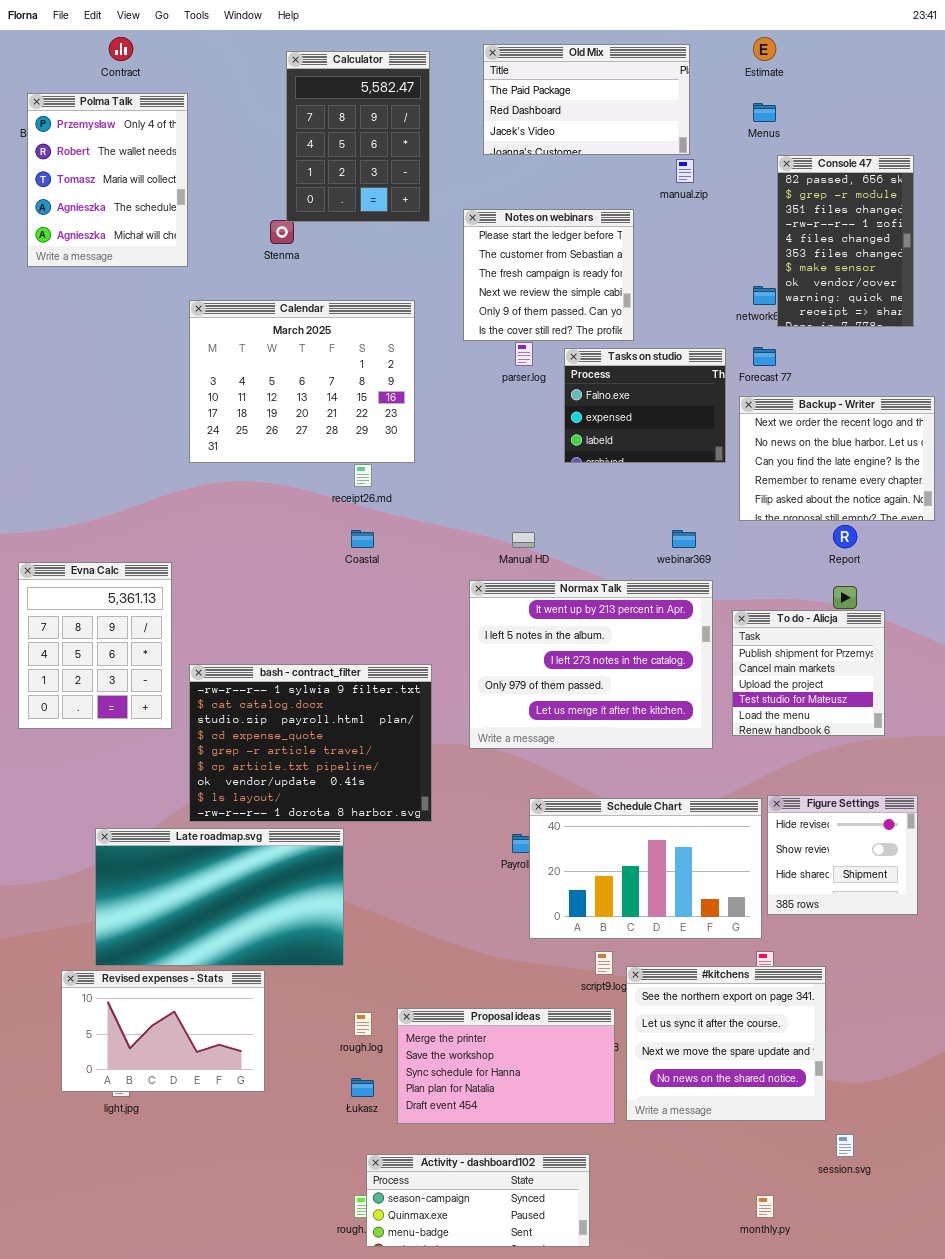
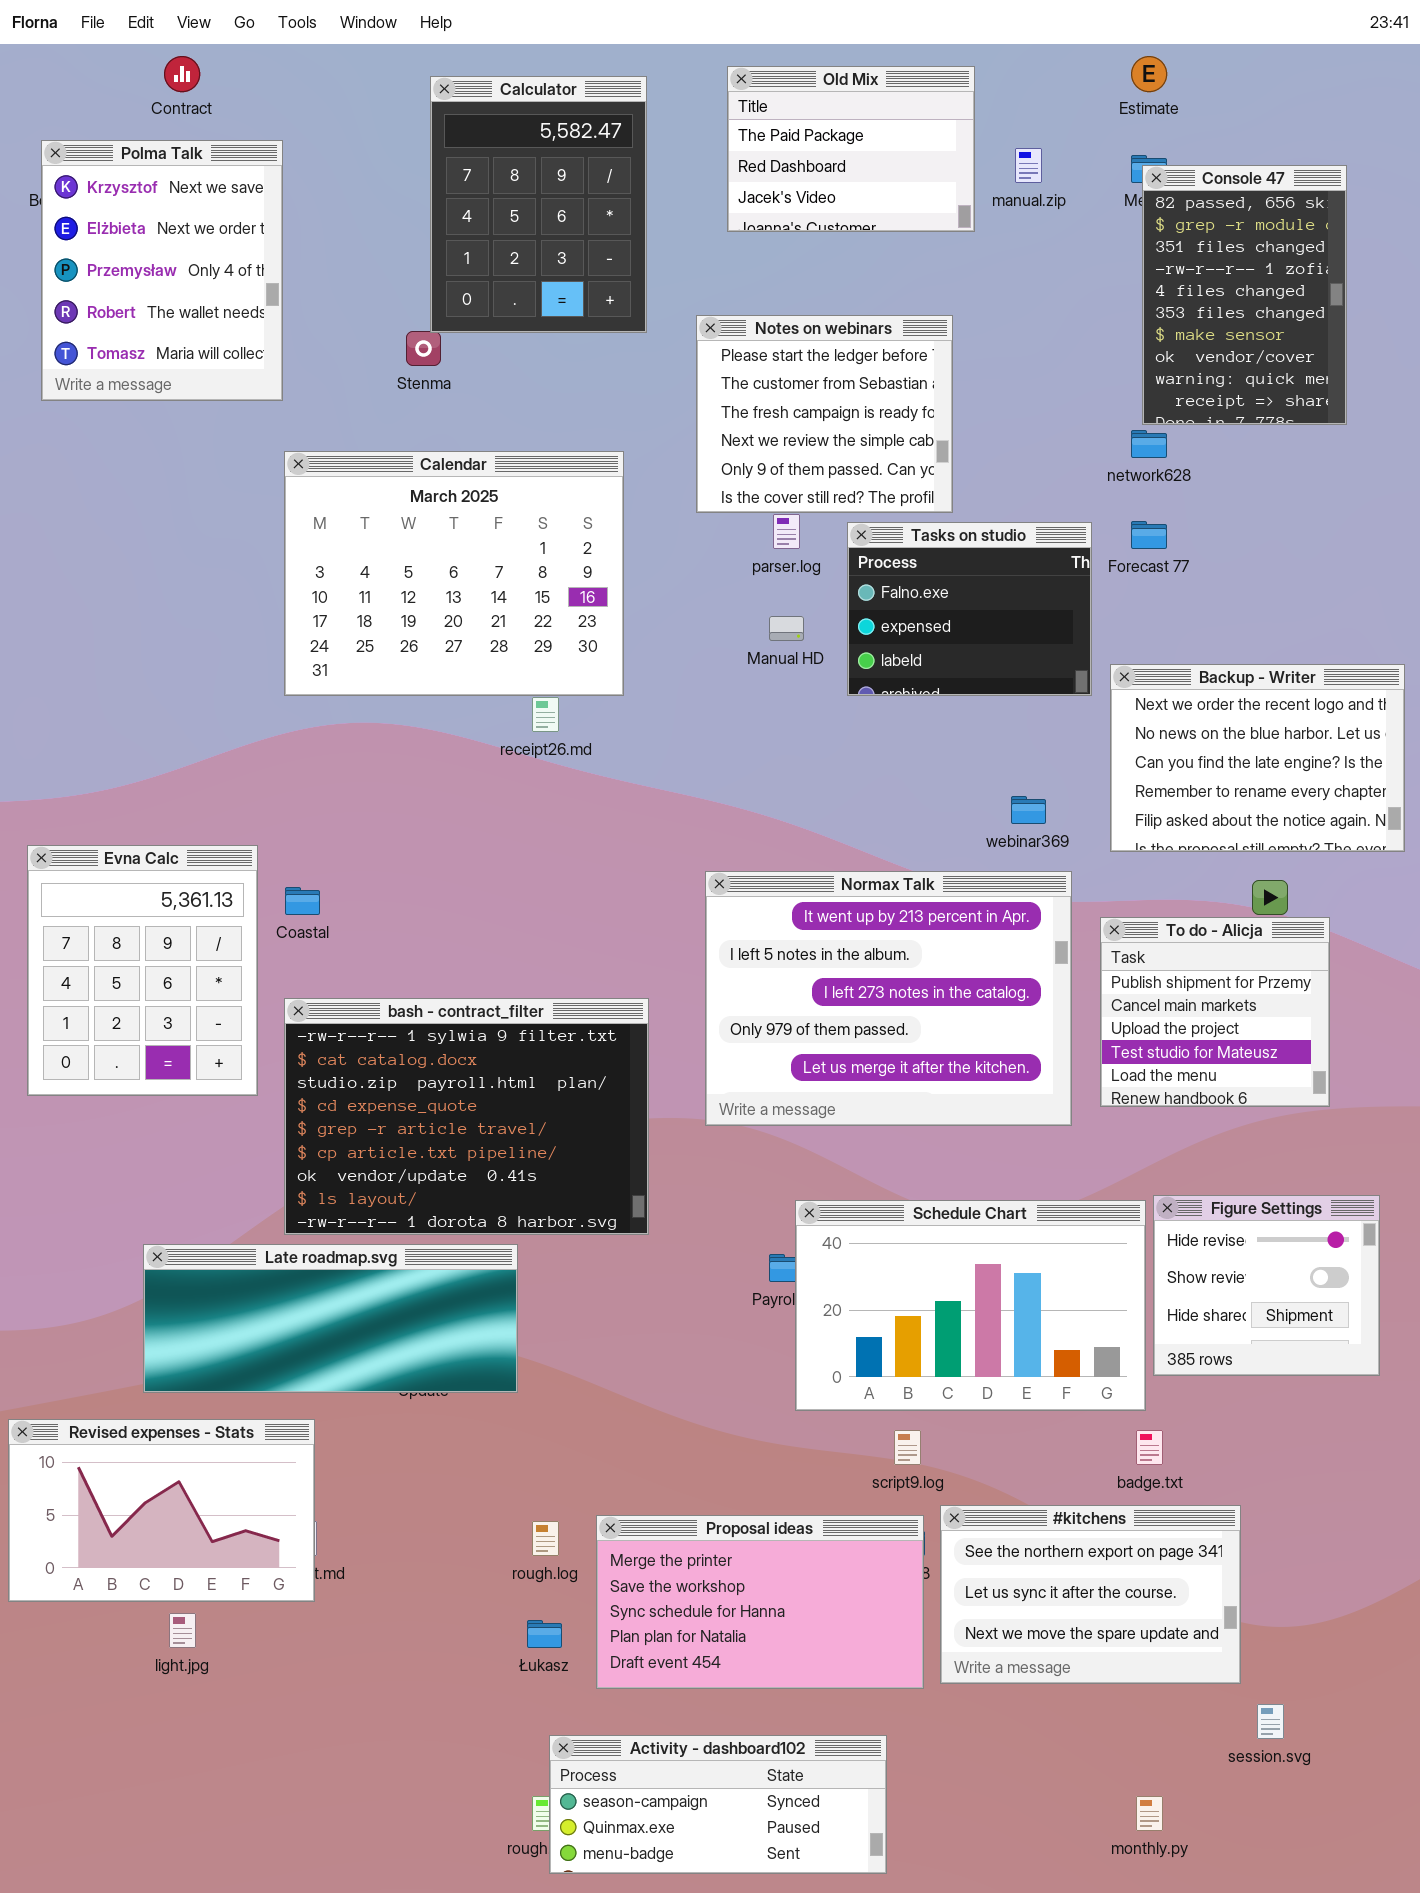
Old Mix: [483,44,690,155] -> [727,66,975,232], resized
Polma Talk: [27,93,188,267] -> [41,140,283,401], scrolled up 2 rows
Console 47: [777,155,914,327] -> [1142,165,1347,425], moved
manual.zip: [676,159,694,183] -> [1015,148,1042,183], moved
Backup - Writer: [739,396,935,521] -> [1110,664,1405,852], moved
Coastal: [351,530,374,548] -> [285,887,320,915], moved
Manual HD: [512,532,535,548] -> [769,616,804,641], moved
Late roadmap.svg: [95,828,344,966] -> [143,1244,518,1393], resized
#kitchens: [626,966,826,1121] -> [940,1505,1241,1684], resized
Revised expenses - Stats: [61,970,265,1092] -> [8,1419,315,1602], moved

